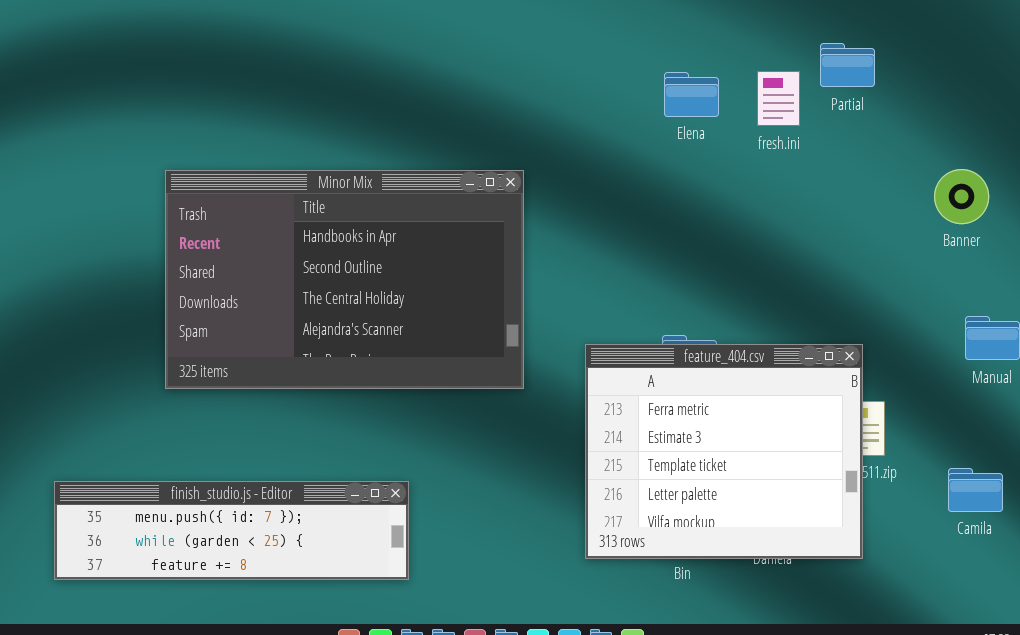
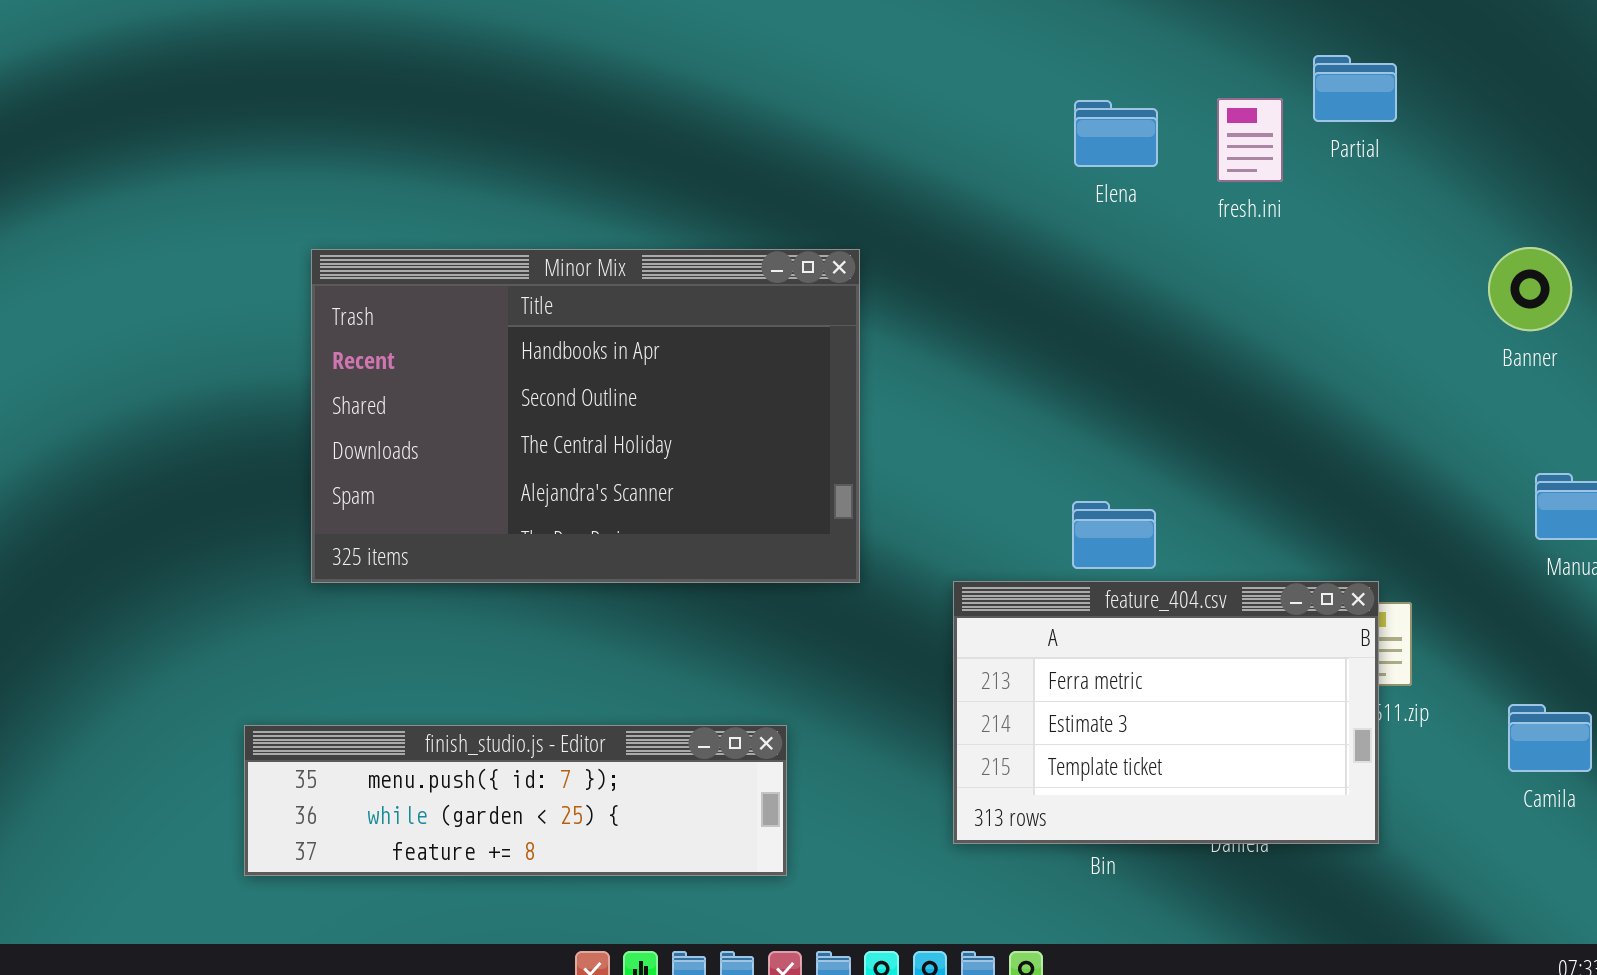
feature_404.csv: [585,344,863,559] -> [953,581,1379,844], resized
finish_studio.js - Editor: [54,481,409,580] -> [244,725,787,876], moved

